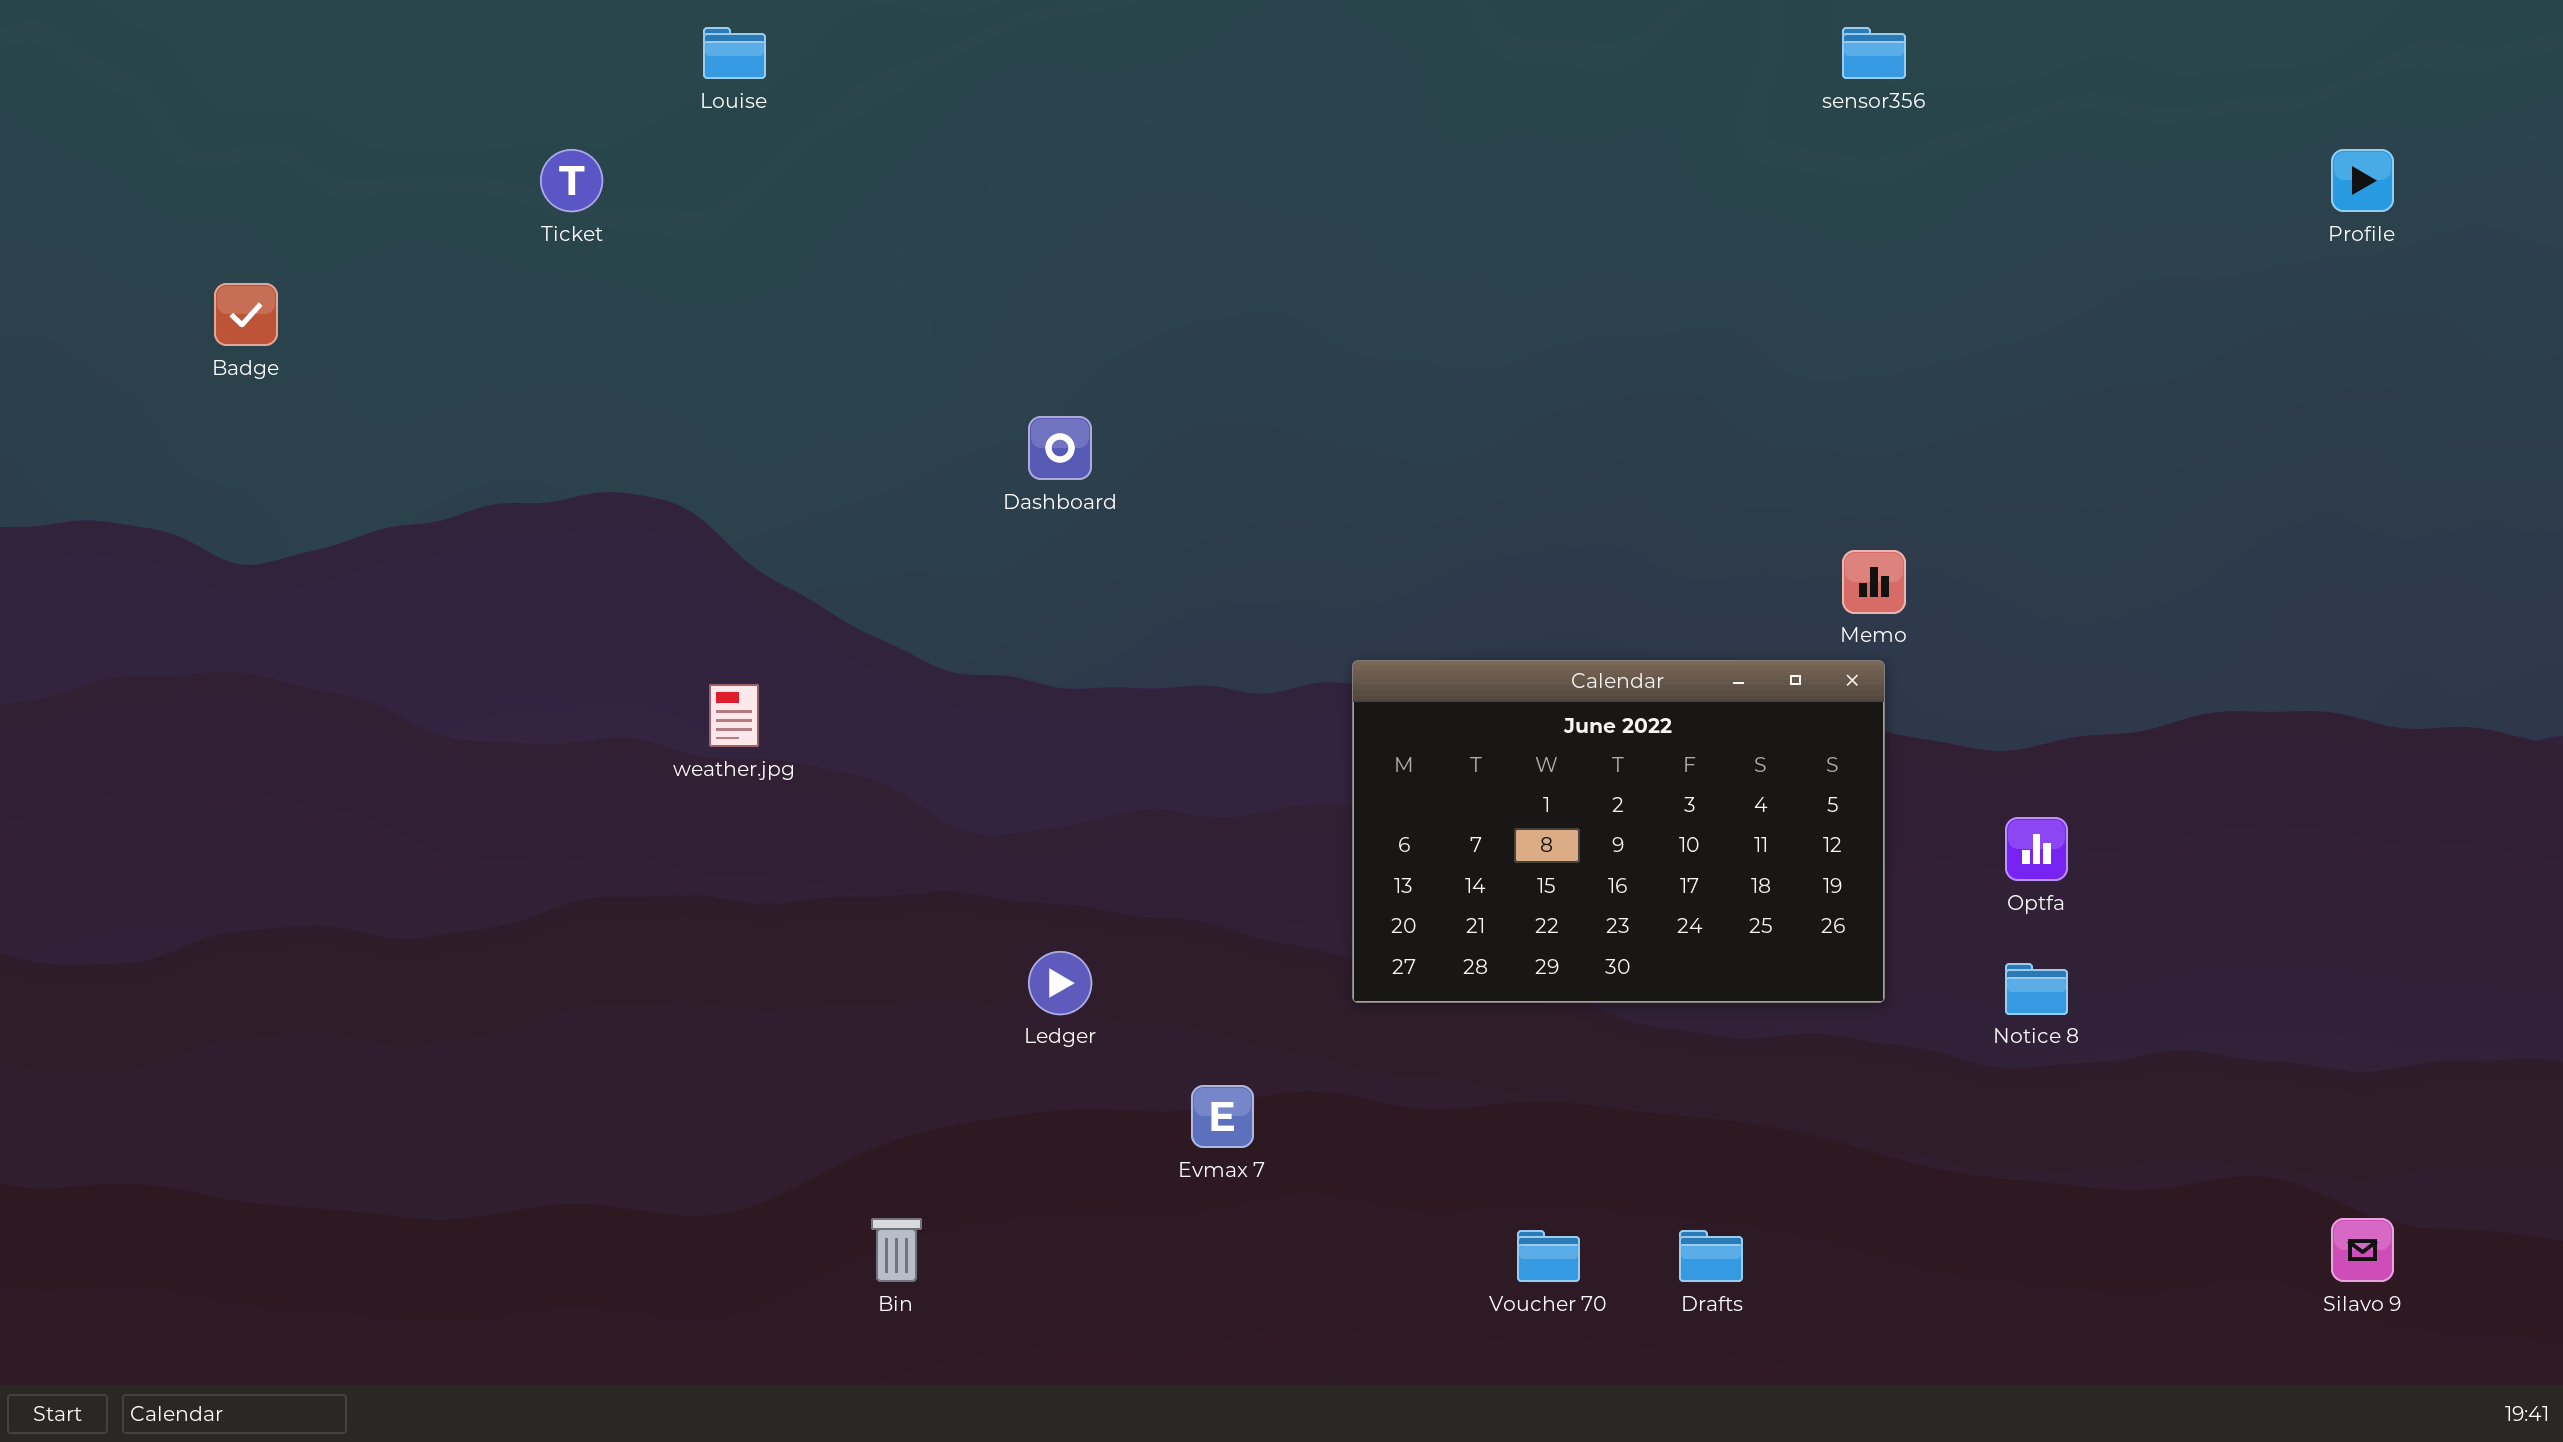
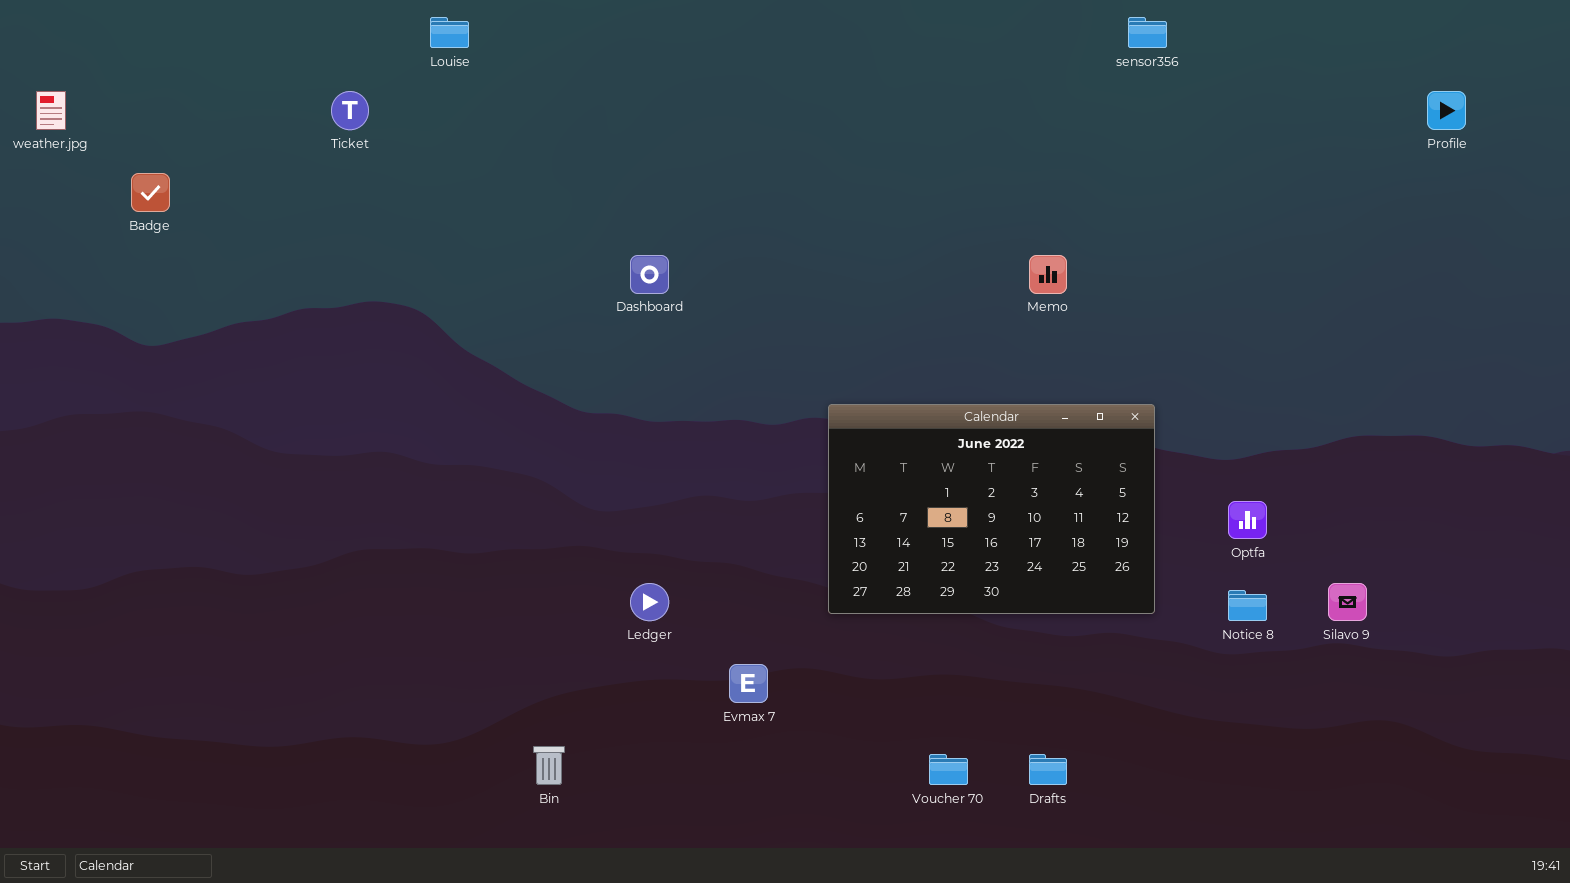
Memo: [1842,550,1906,614] -> [1029,255,1067,294], moved
weather.jpg: [709,684,759,747] -> [36,91,66,130], moved
Silavo 9: [2331,1218,2394,1282] -> [1328,583,1367,621], moved

